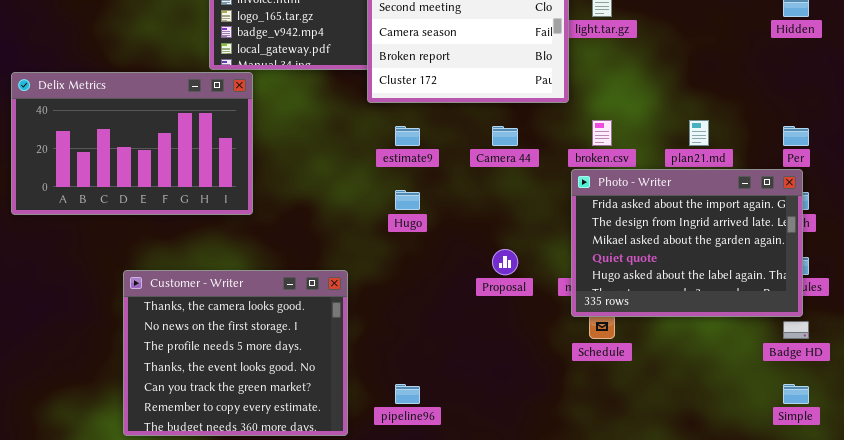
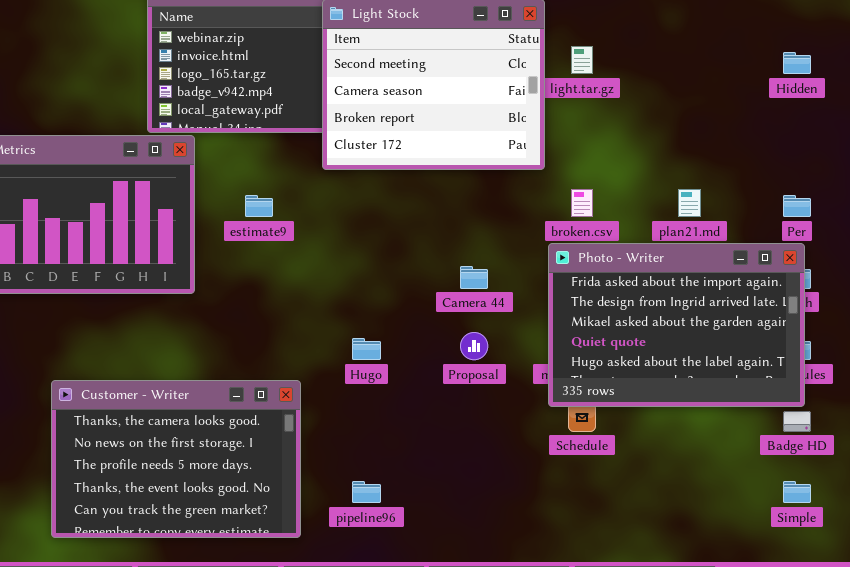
estimate9: [395,126,420,146] -> [245,195,273,217], moved
Camera 44: [492,126,518,146] -> [460,266,488,289], moved
Hugo: [395,190,420,210] -> [352,338,381,360], moved
Customer - Writer: [123,270,348,436] -> [51,380,301,538], resized

